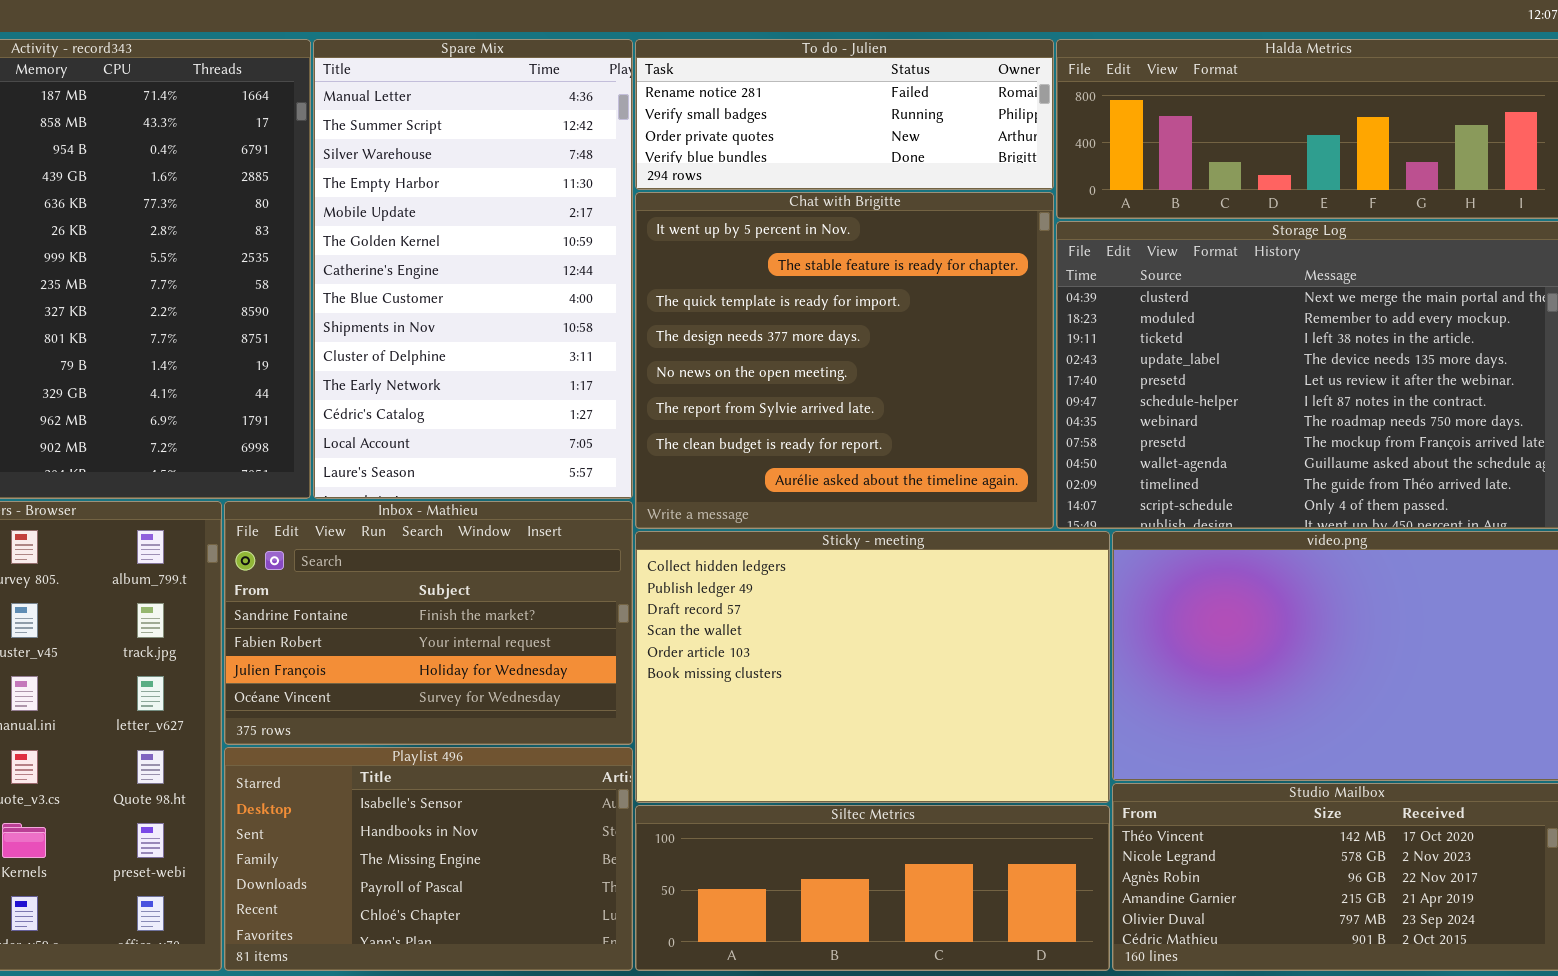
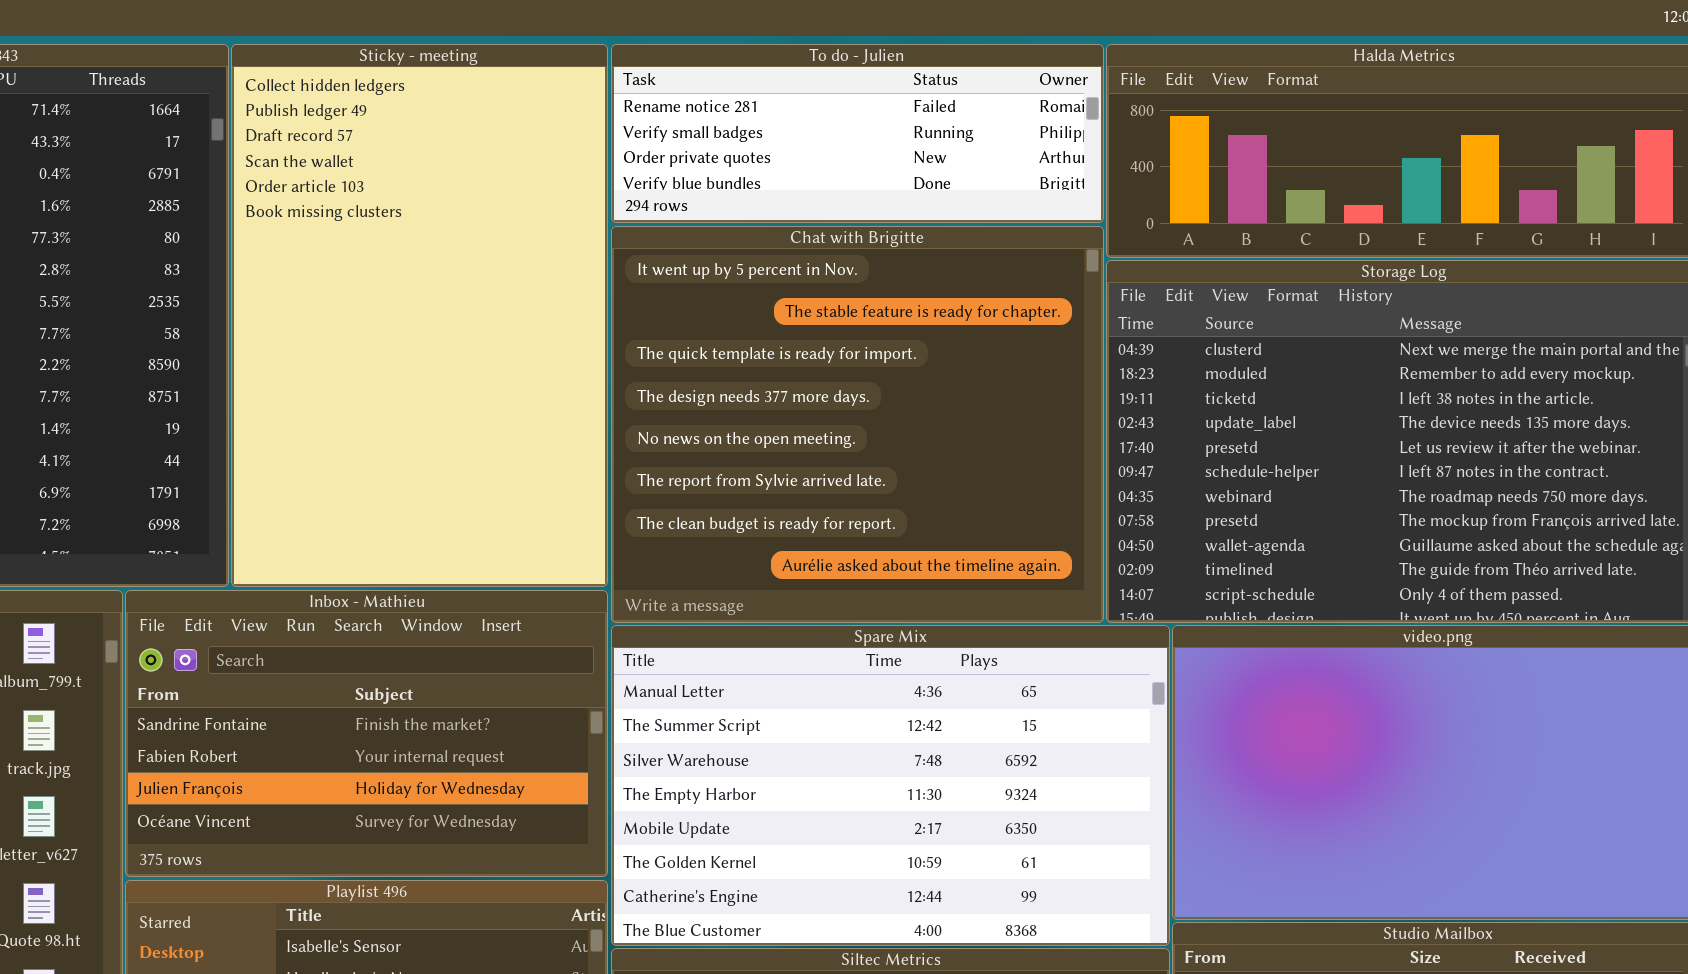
Spare Mix: [313,39,633,499] -> [611,625,1170,946], moved, resized
Sticky - meeting: [635,531,1110,803] -> [231,44,608,587], moved, resized

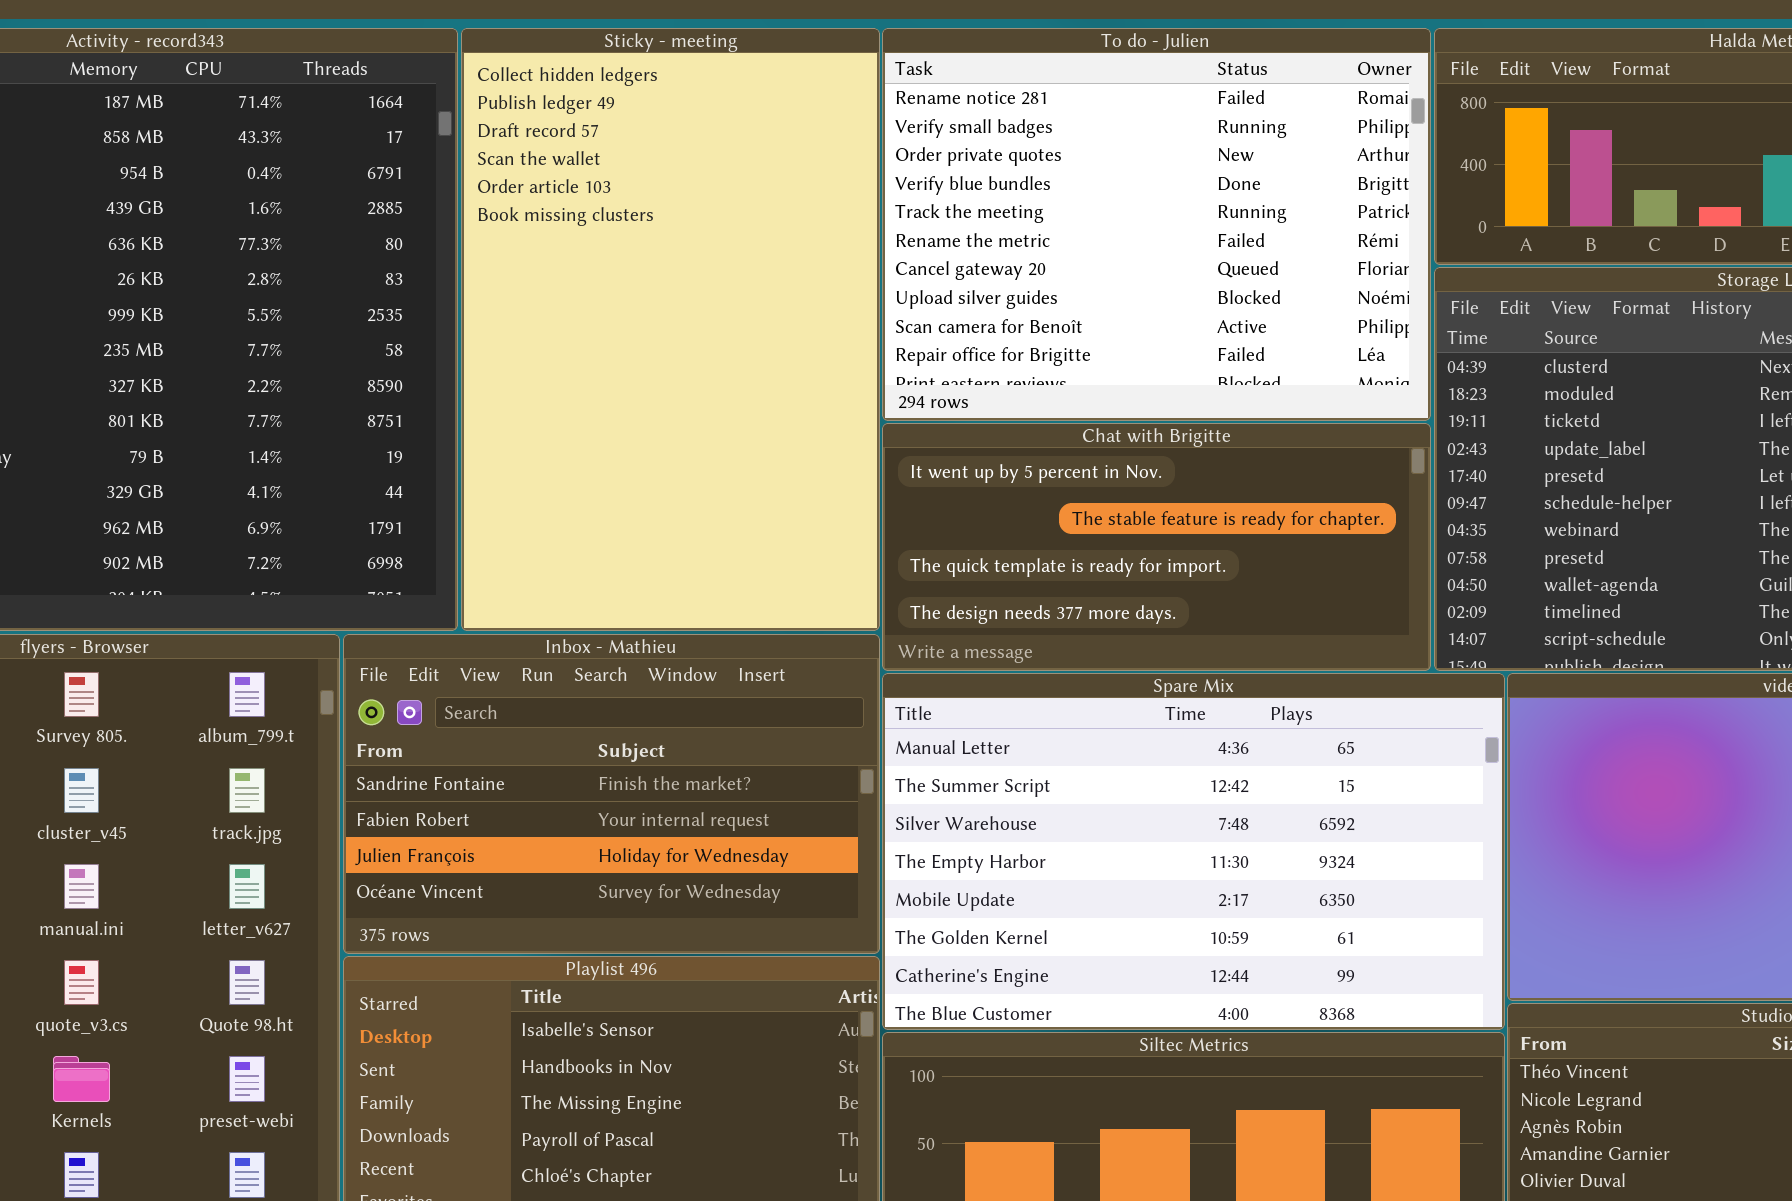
To do - Julien: [611,44,1104,223] -> [882,28,1431,421], resized
Chat with Brigitte: [611,226,1104,623] -> [882,423,1431,671], resized

